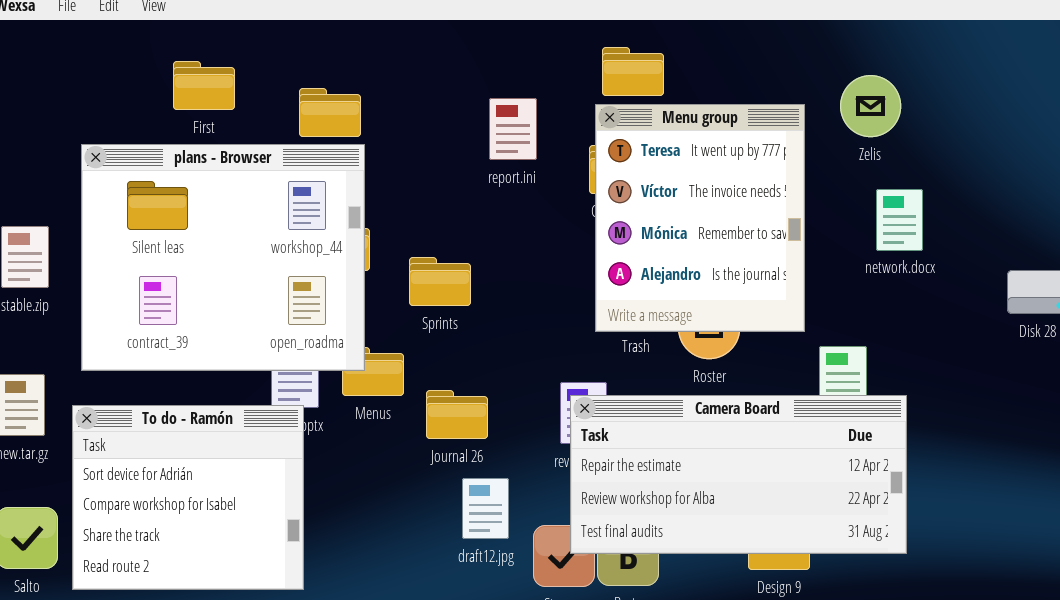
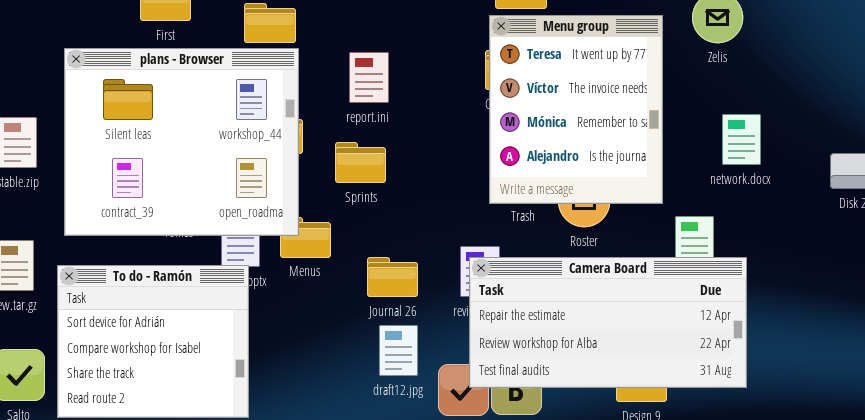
report.ini: [489,98,537,160] -> [349,52,389,103], moved
network.docx: [876,189,923,251] -> [722,114,761,165], moved
Journal 26: [426,390,488,439] -> [367,257,418,297], moved

